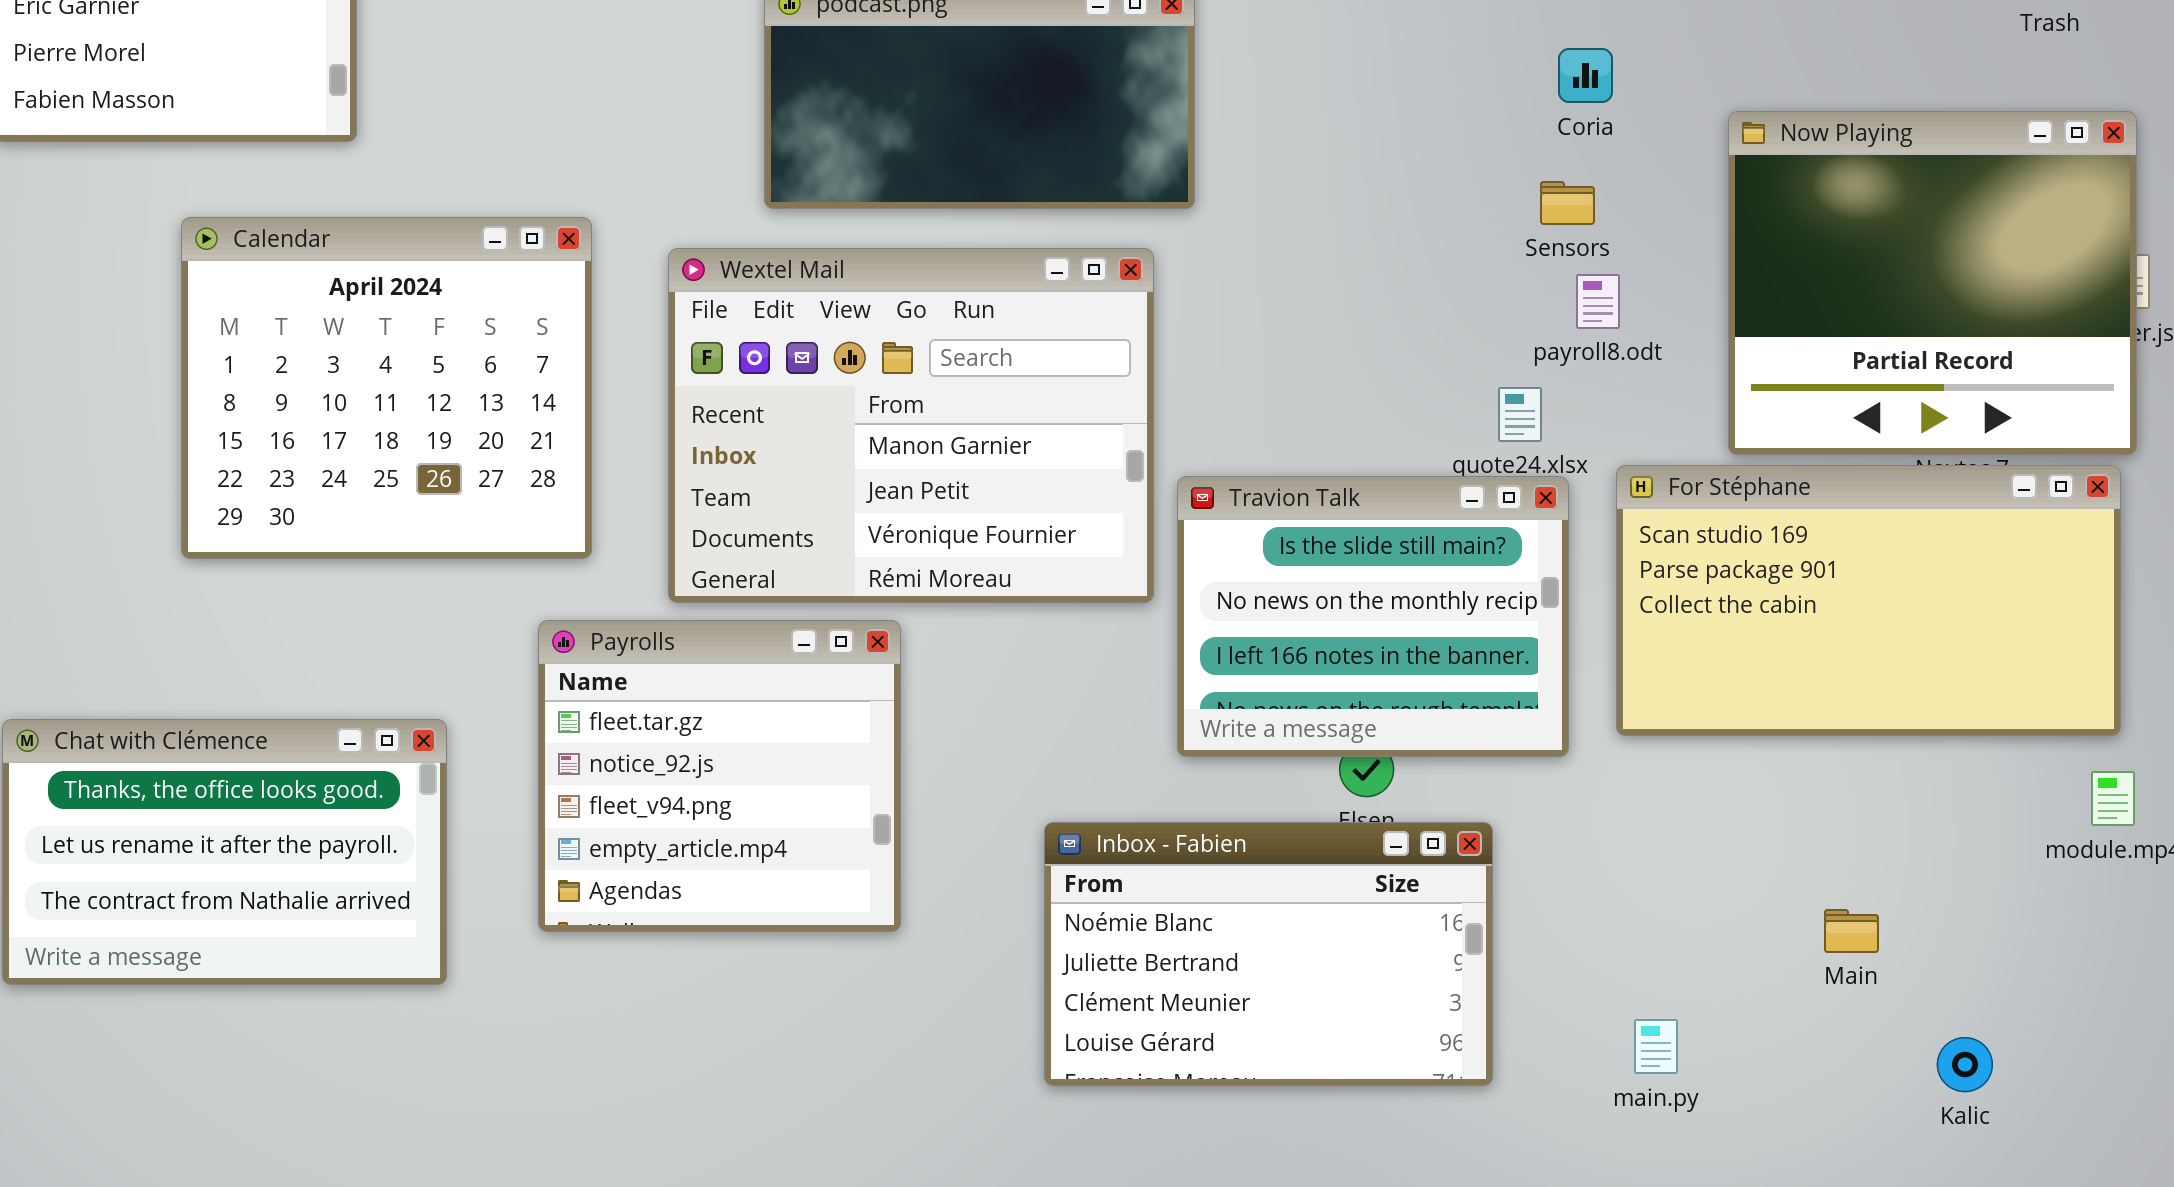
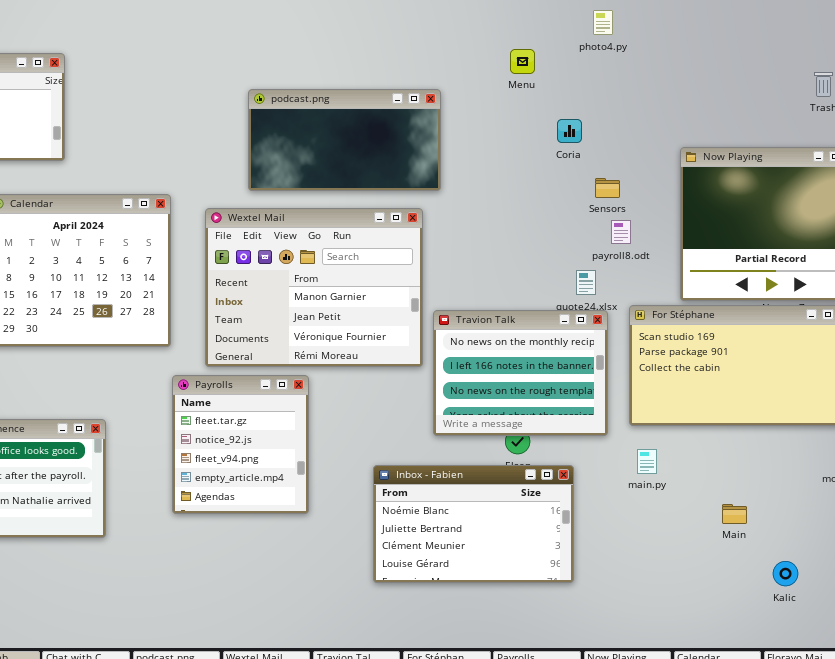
Coria: [1558,48,1613,103] -> [557,119,582,143], moved
Travion Talk: [1177,476,1569,757] -> [433,310,608,436], scrolled down 1 row
Payrolls: [538,620,901,932] -> [172,375,309,514], resized
main.py: [1634,1019,1678,1074] -> [637,449,657,474], moved

